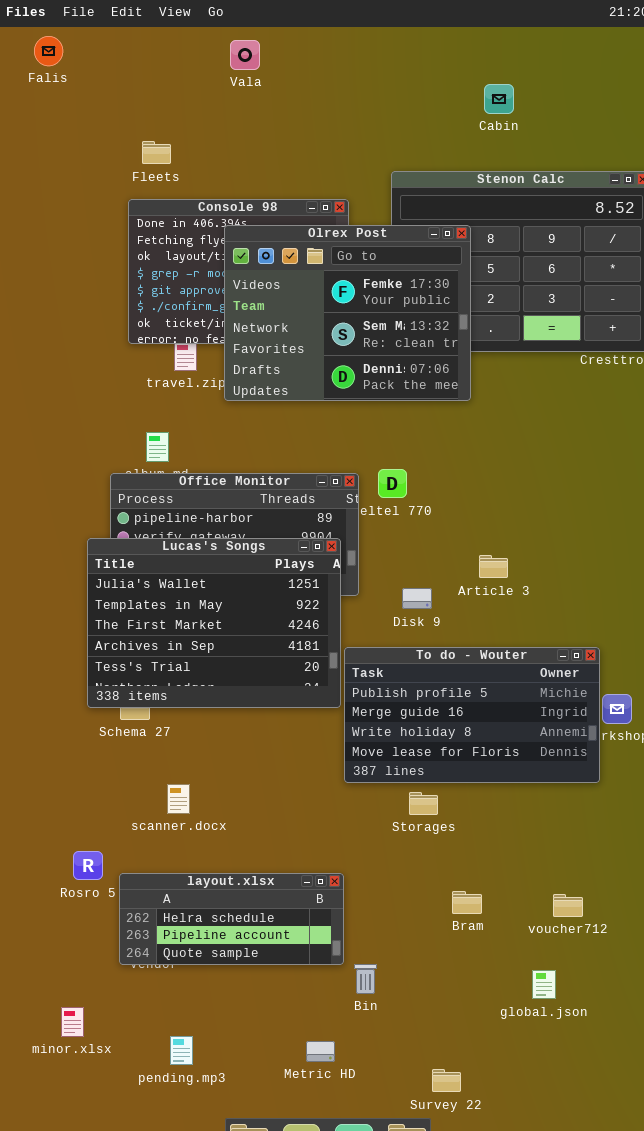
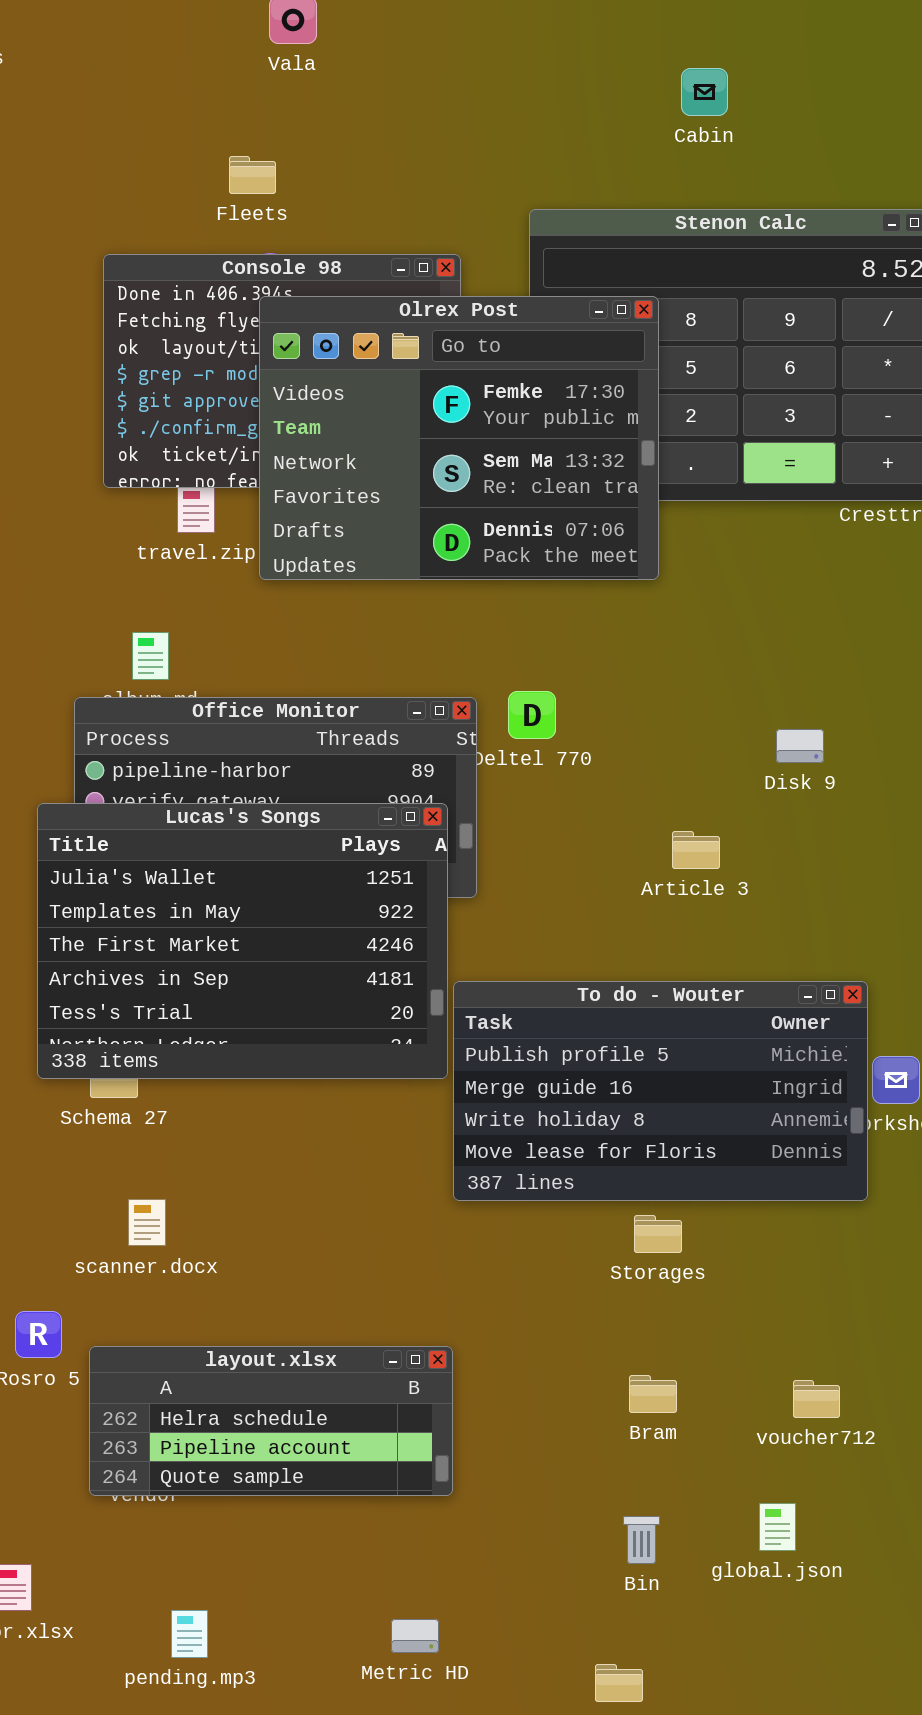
Fleets: [142,141,171,164] -> [229,156,276,194], moved
Disk 9: [402,588,432,609] -> [776,729,824,763], moved
scanner.docx: [167,784,190,814] -> [128,1199,166,1246], moved
Storages: [409,792,438,815] -> [634,1215,682,1253], moved
Bin: [354,964,377,994] -> [623,1516,660,1564], moved

